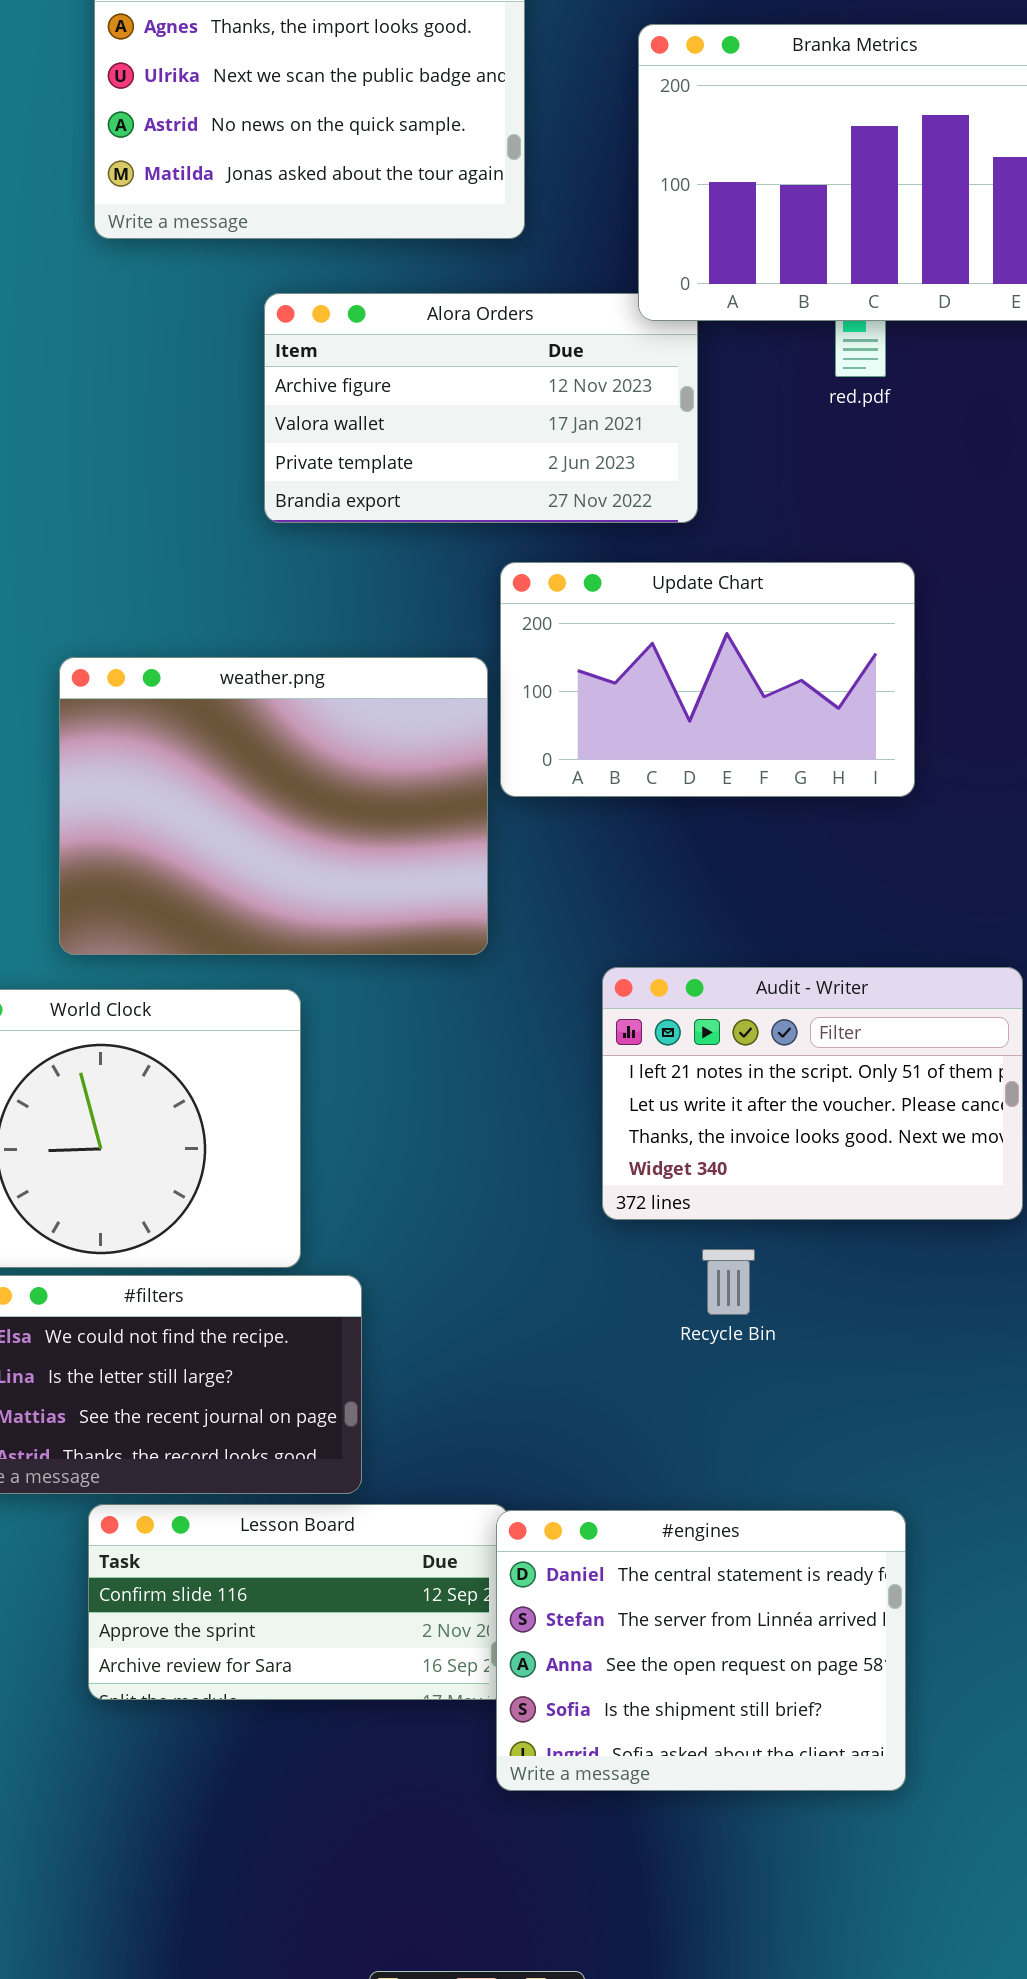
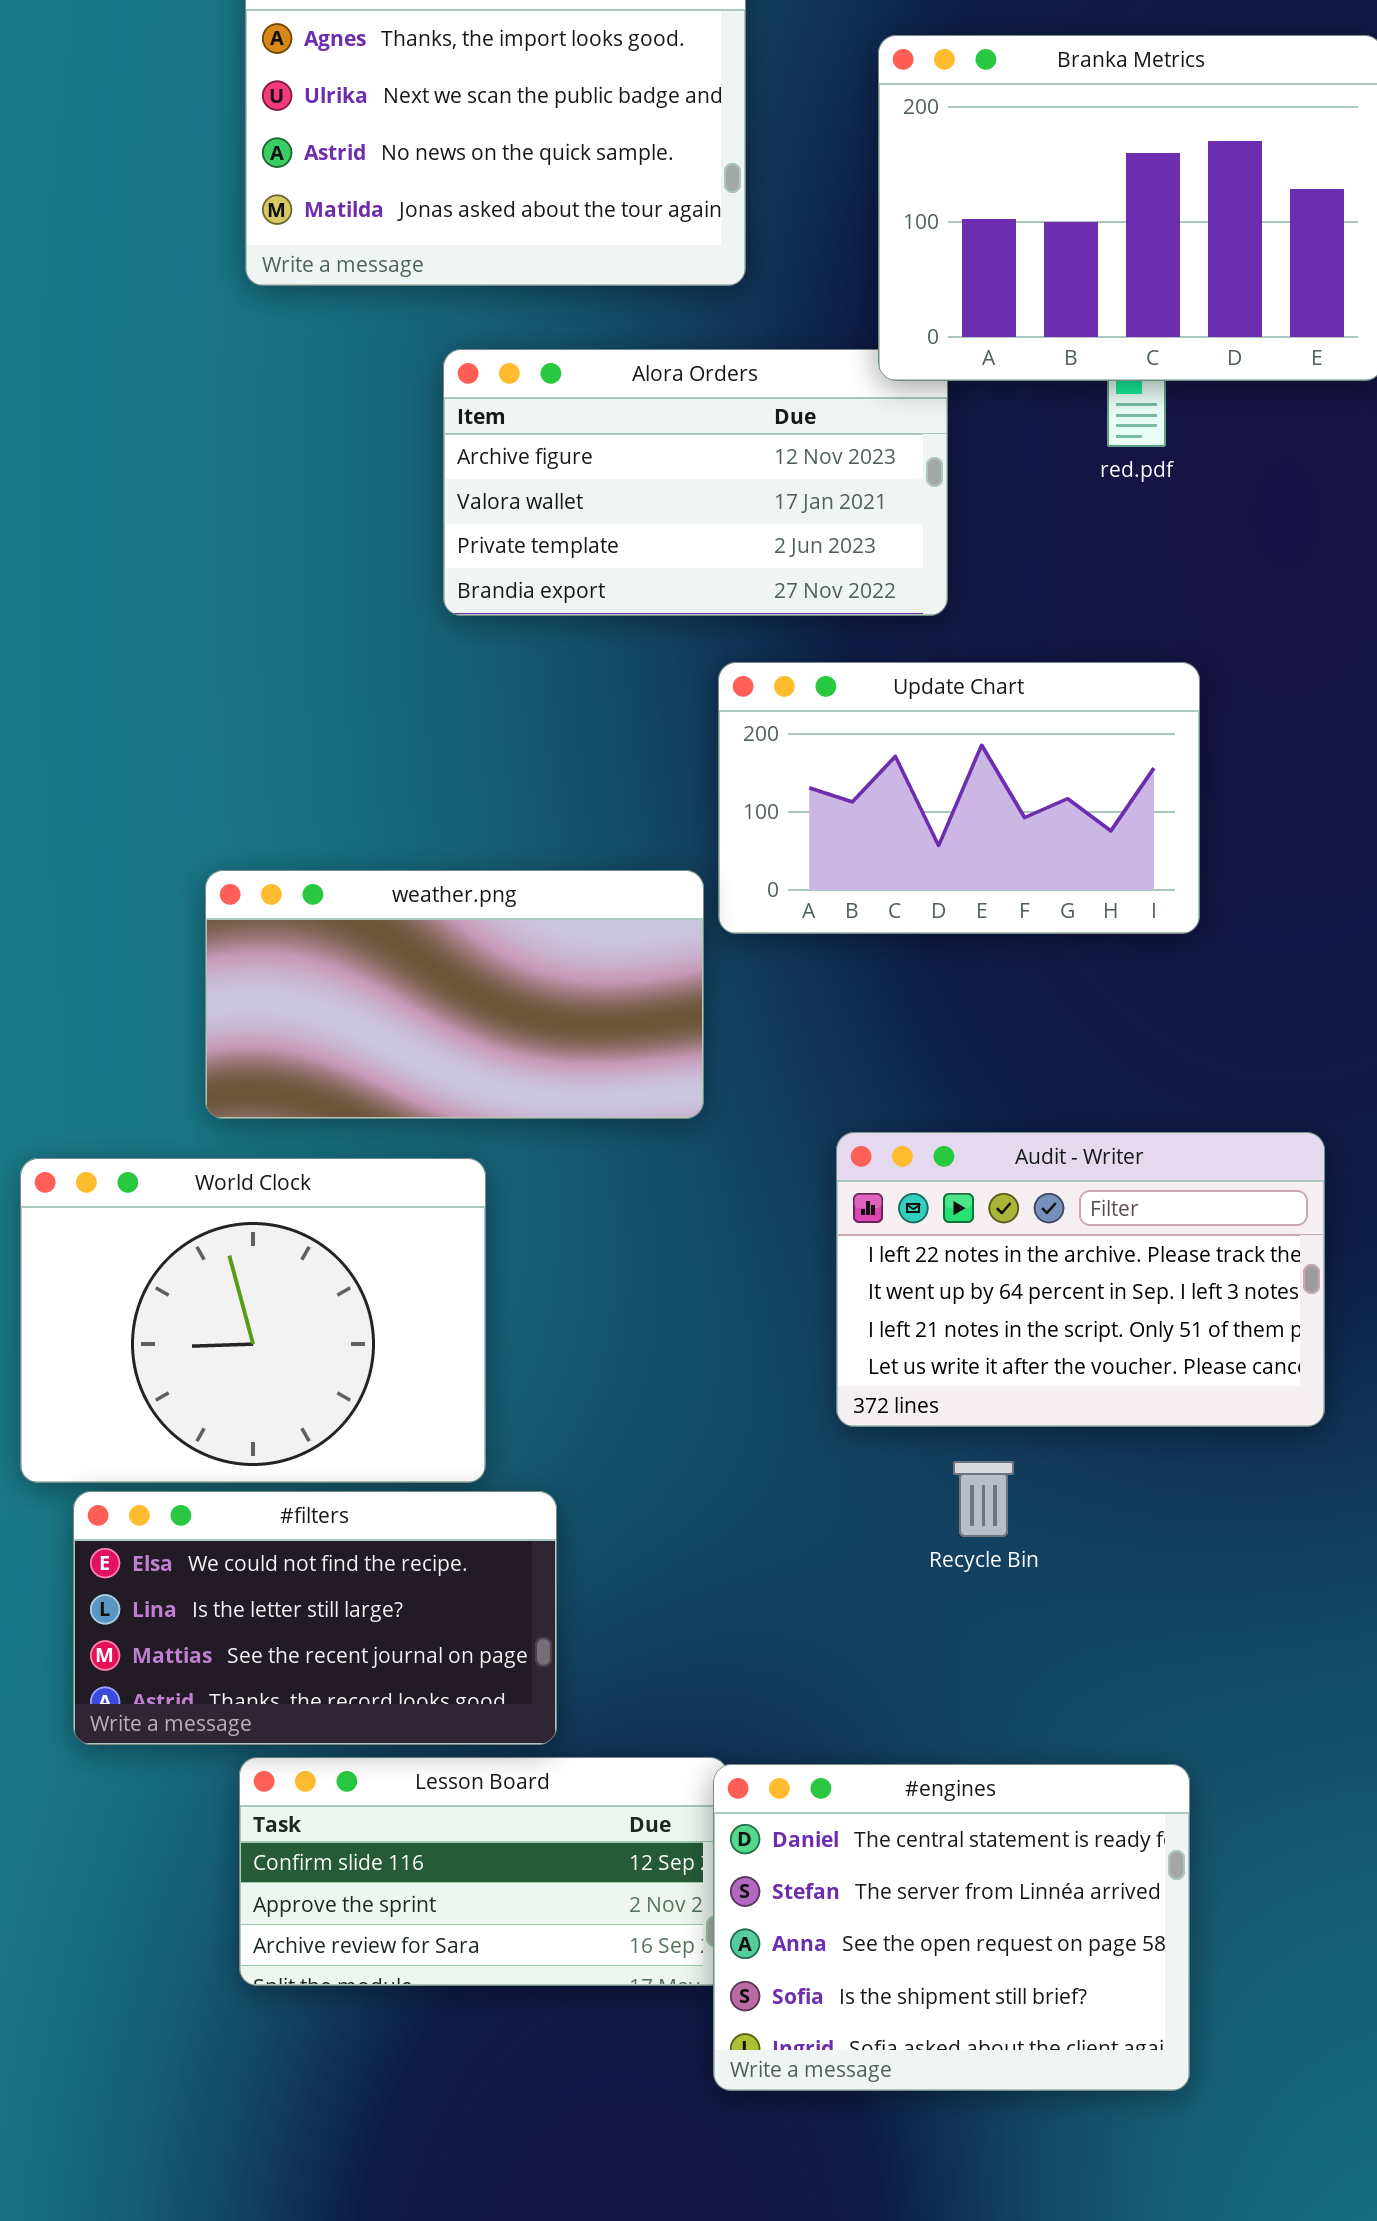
weather.png: [59,657,488,955] -> [205,870,704,1119], resized
Audit - Writer: [602,967,1023,1220] -> [836,1132,1325,1427], scrolled up 2 rows

